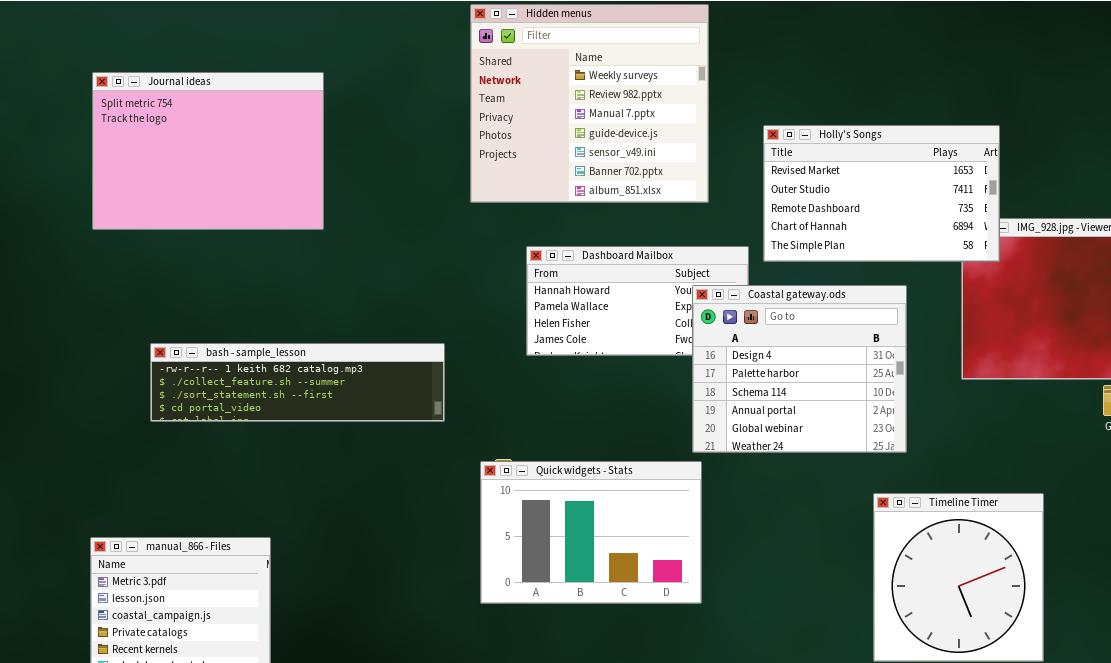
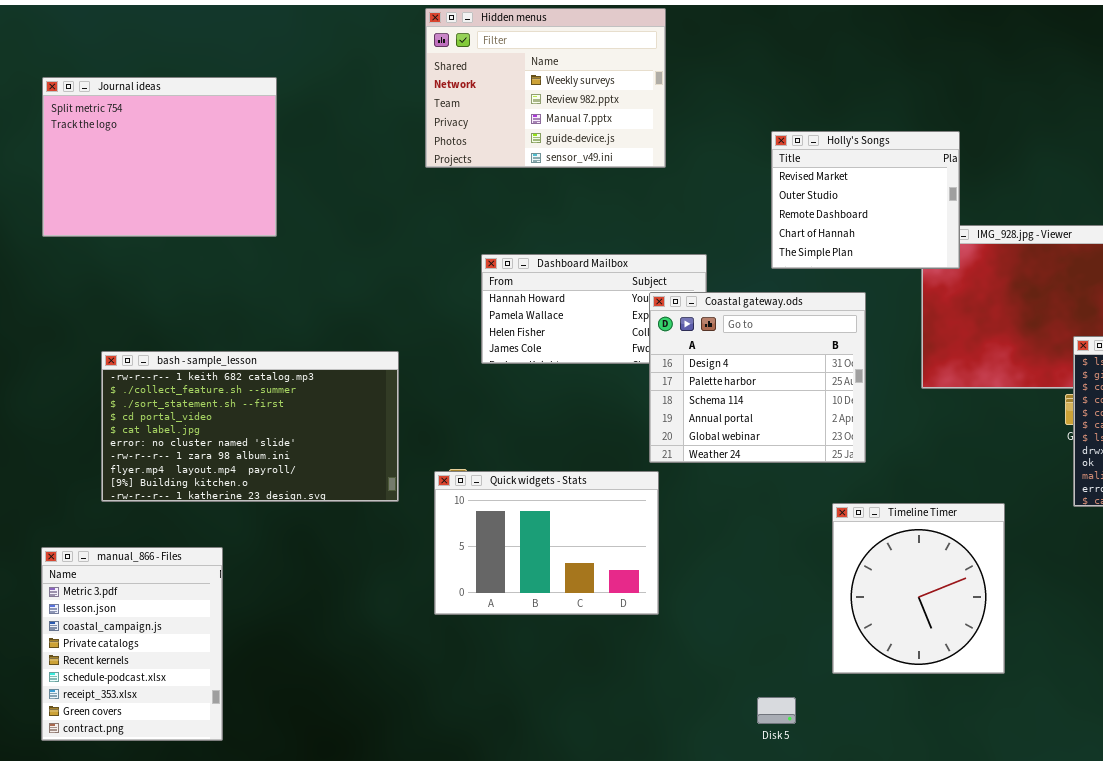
Hidden menus: [470,4,709,203] -> [425,8,666,168], resized
Holly's Songs: [763,125,1000,262] -> [771,131,960,269], resized
bash - sample_lesson: [150,343,445,422] -> [101,351,399,502], resized

